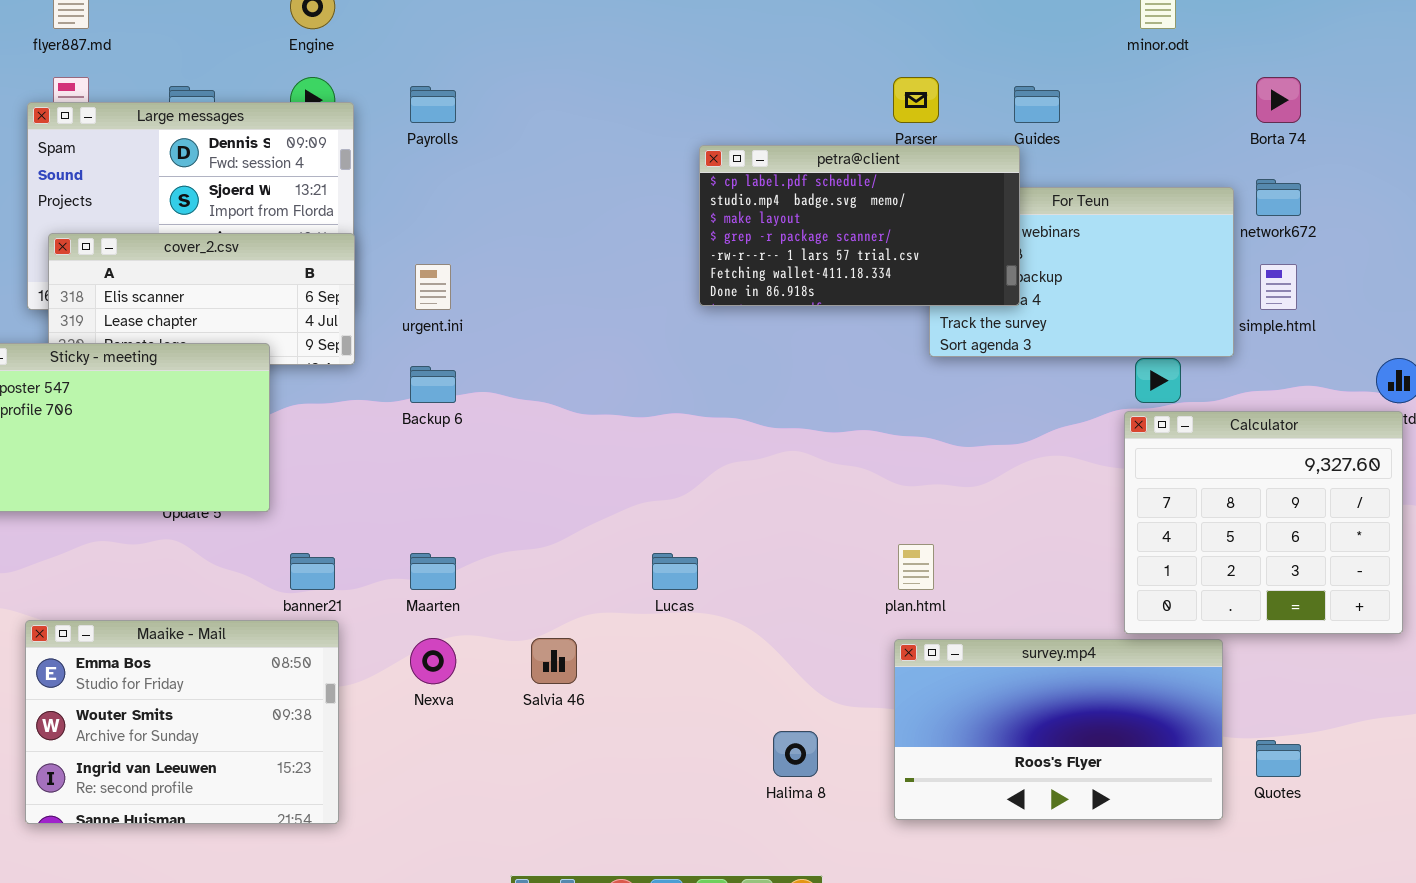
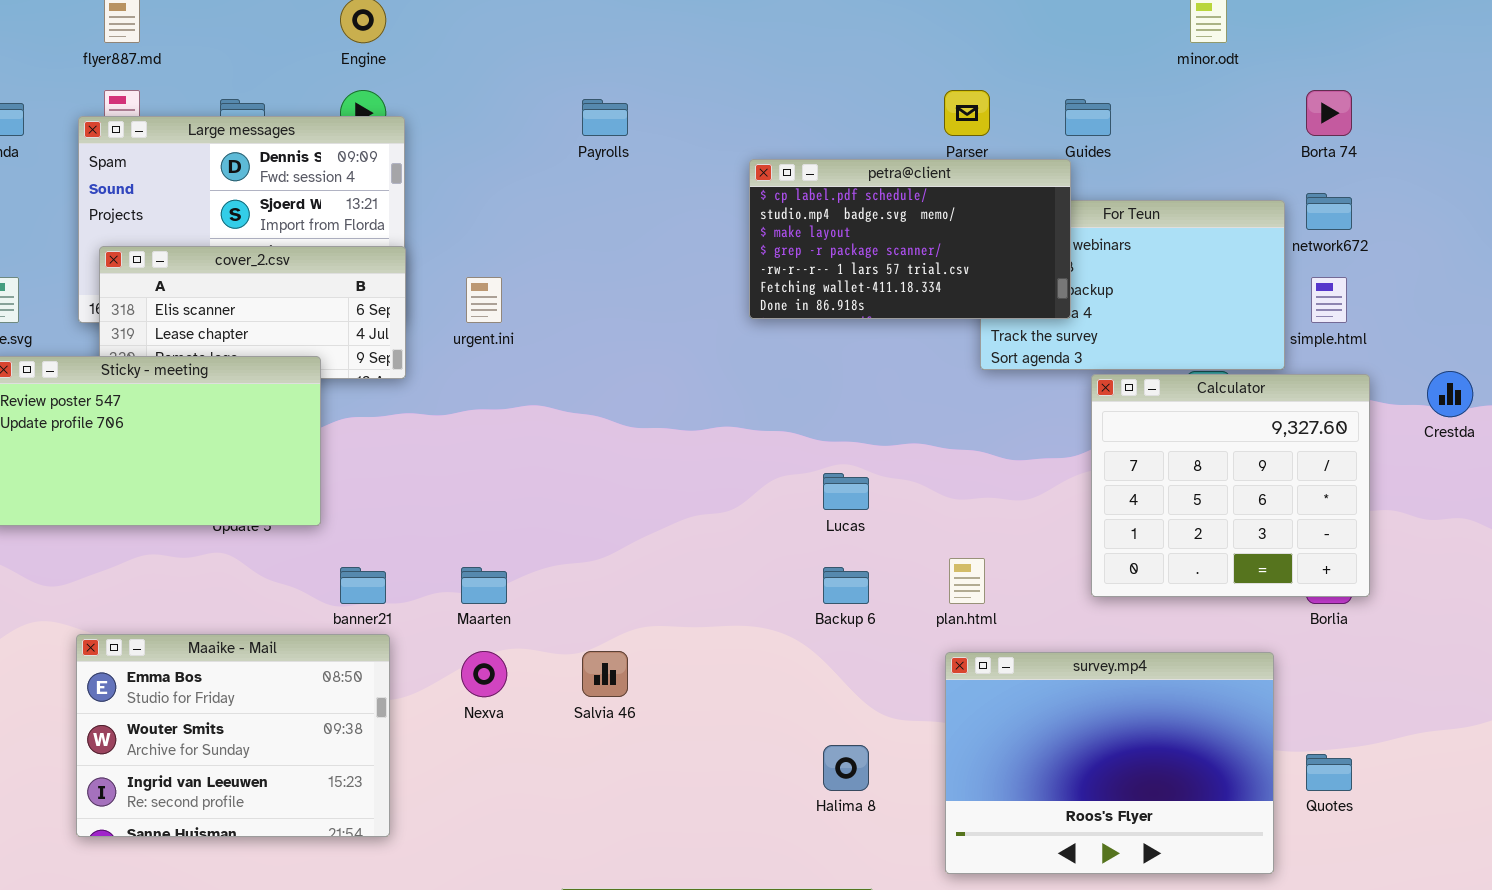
Payrolls: [410,86,456,123] -> [582,99,628,136], moved
Backup 6: [410,366,456,403] -> [823,567,869,604], moved
Calculator: [1124,411,1403,634] -> [1091,374,1370,597], moved
Lucas: [652,553,698,590] -> [823,473,869,510], moved
survey.mp4: [894,639,1223,820] -> [945,652,1274,874], resized

